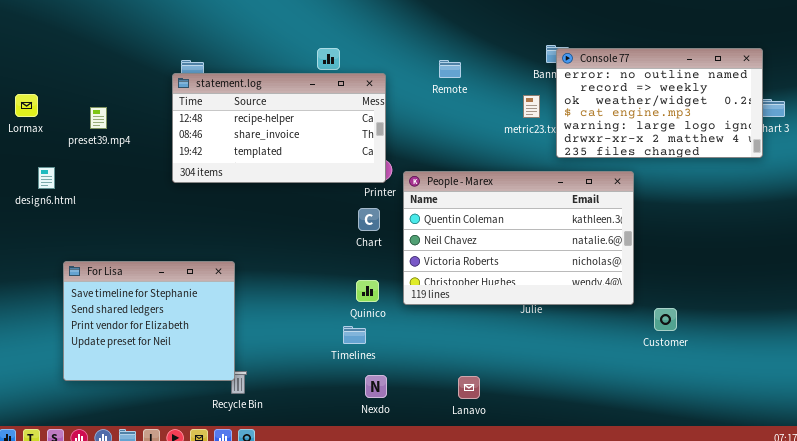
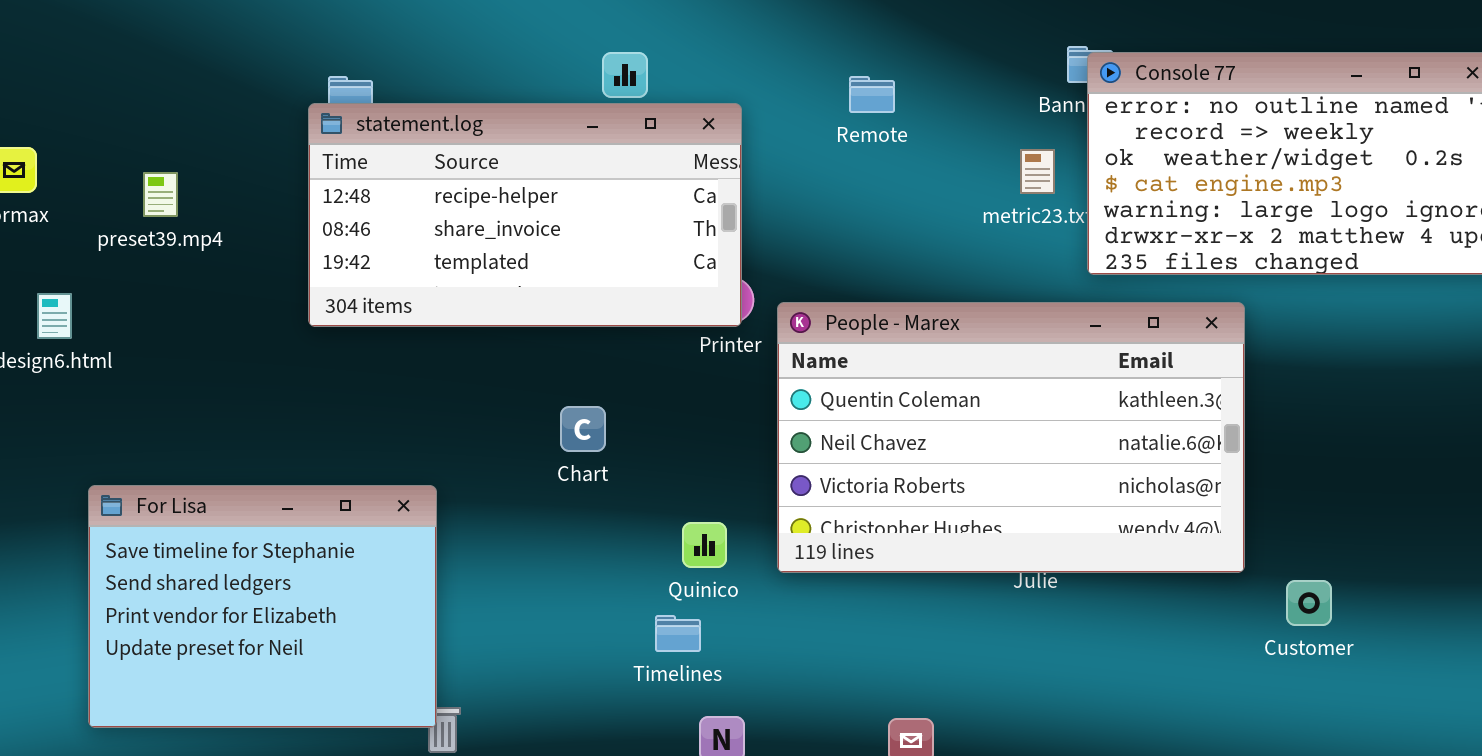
Chart: [358,208,380,231] -> [560,406,606,452], moved

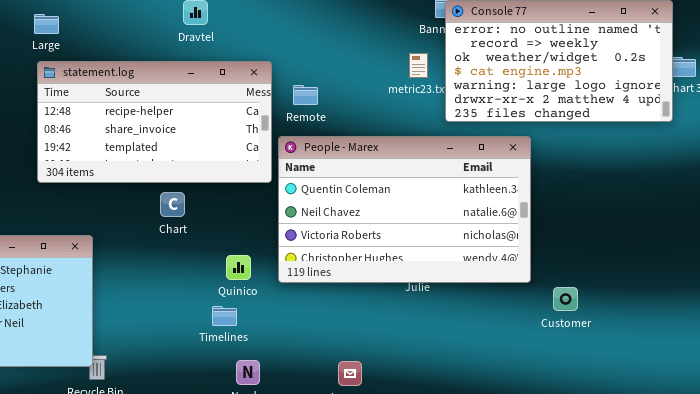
Remote: [849,76,895,113] -> [293,85,318,105], moved
statement.log: [308,103,742,327] -> [37,61,272,183], moved

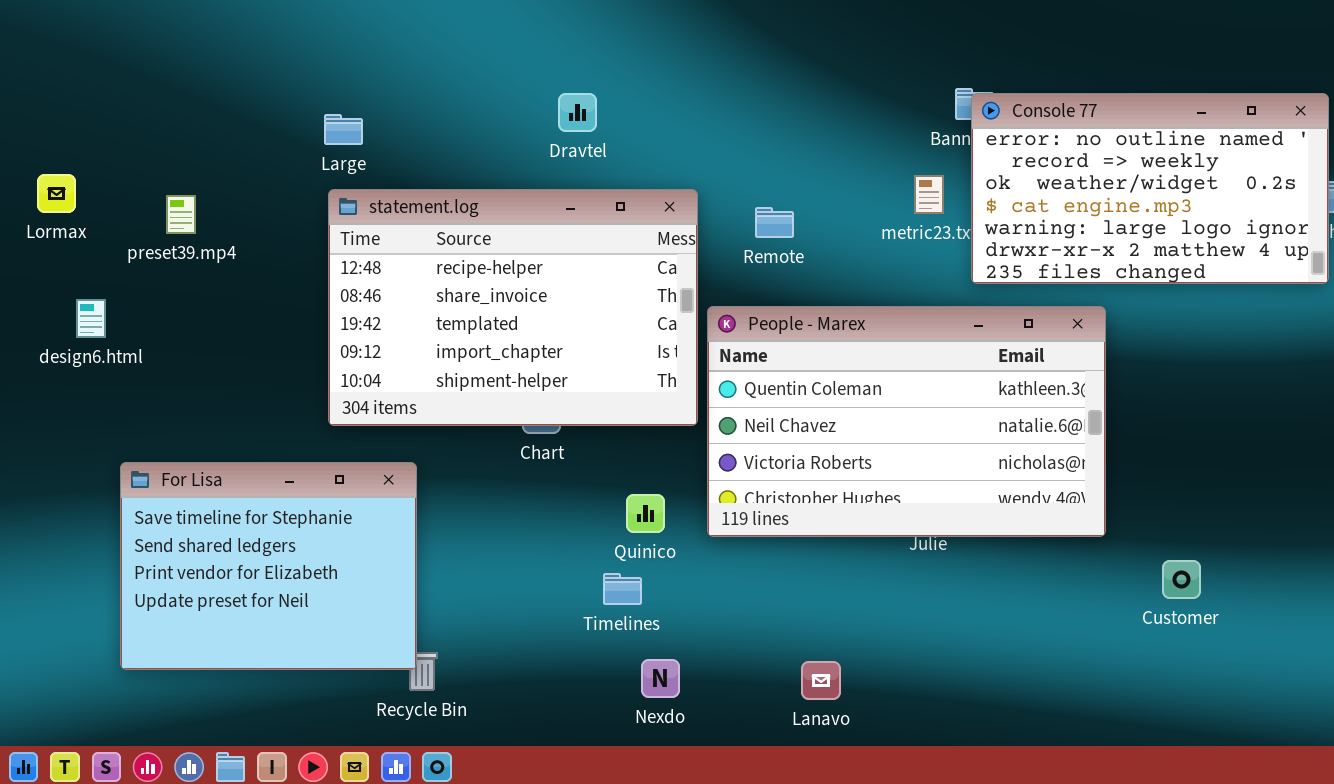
statement.log: [37,61,272,183] -> [328,189,698,426], resized
Remote: [293,85,318,105] -> [755,207,794,238], moved
Customer: [553,287,578,311] -> [1162,560,1201,599], moved

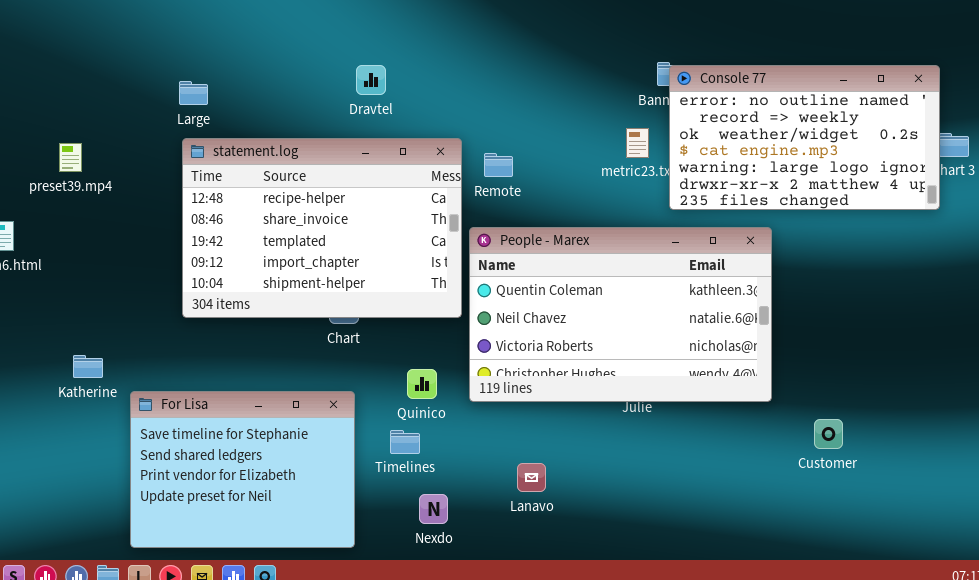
Remote: [755,207,794,238] -> [484,153,513,177], moved
For Lisa: [120,462,417,670] -> [130,391,355,548], moved
Lanavo: [801,661,841,700] -> [517,463,546,492], moved

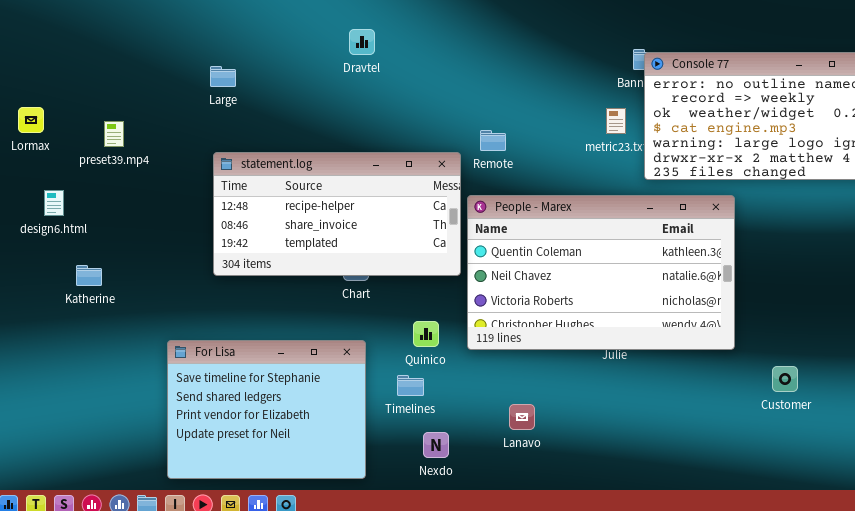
Dravtel: [356,65,386,95] -> [349,29,375,55], moved
statement.log: [182,138,462,318] -> [213,152,461,276], resized
Katherine: [73,355,103,378] -> [76,265,102,286], moved

